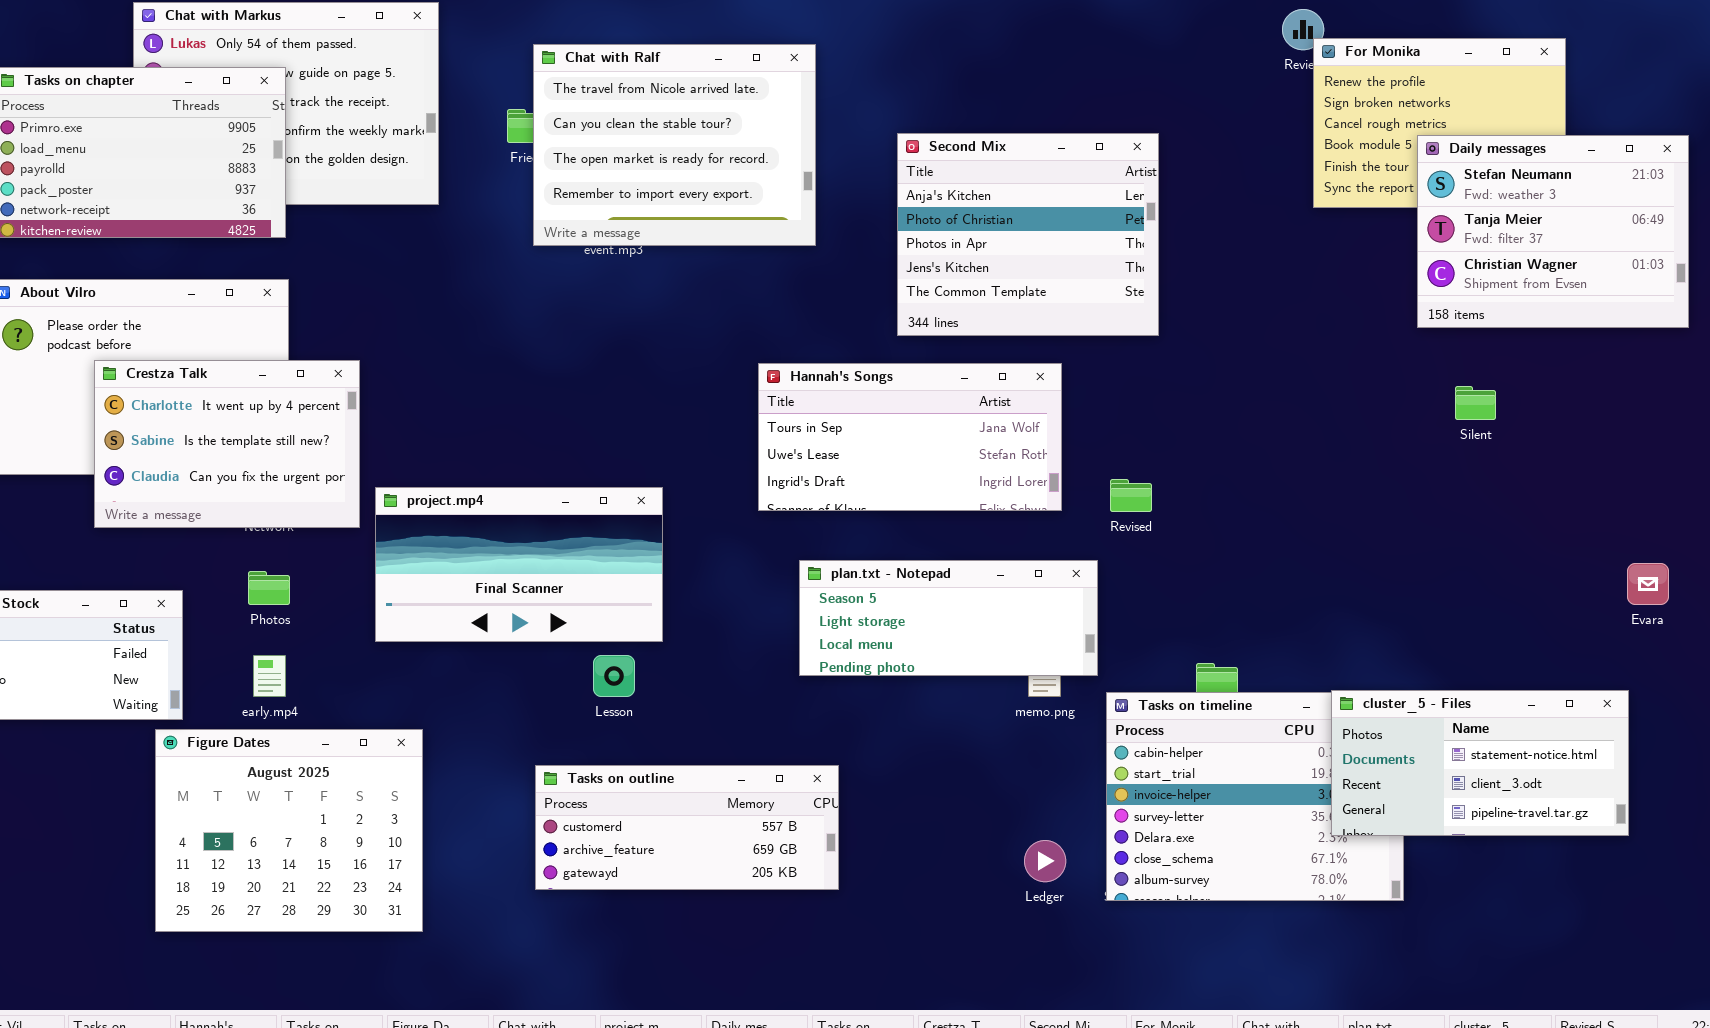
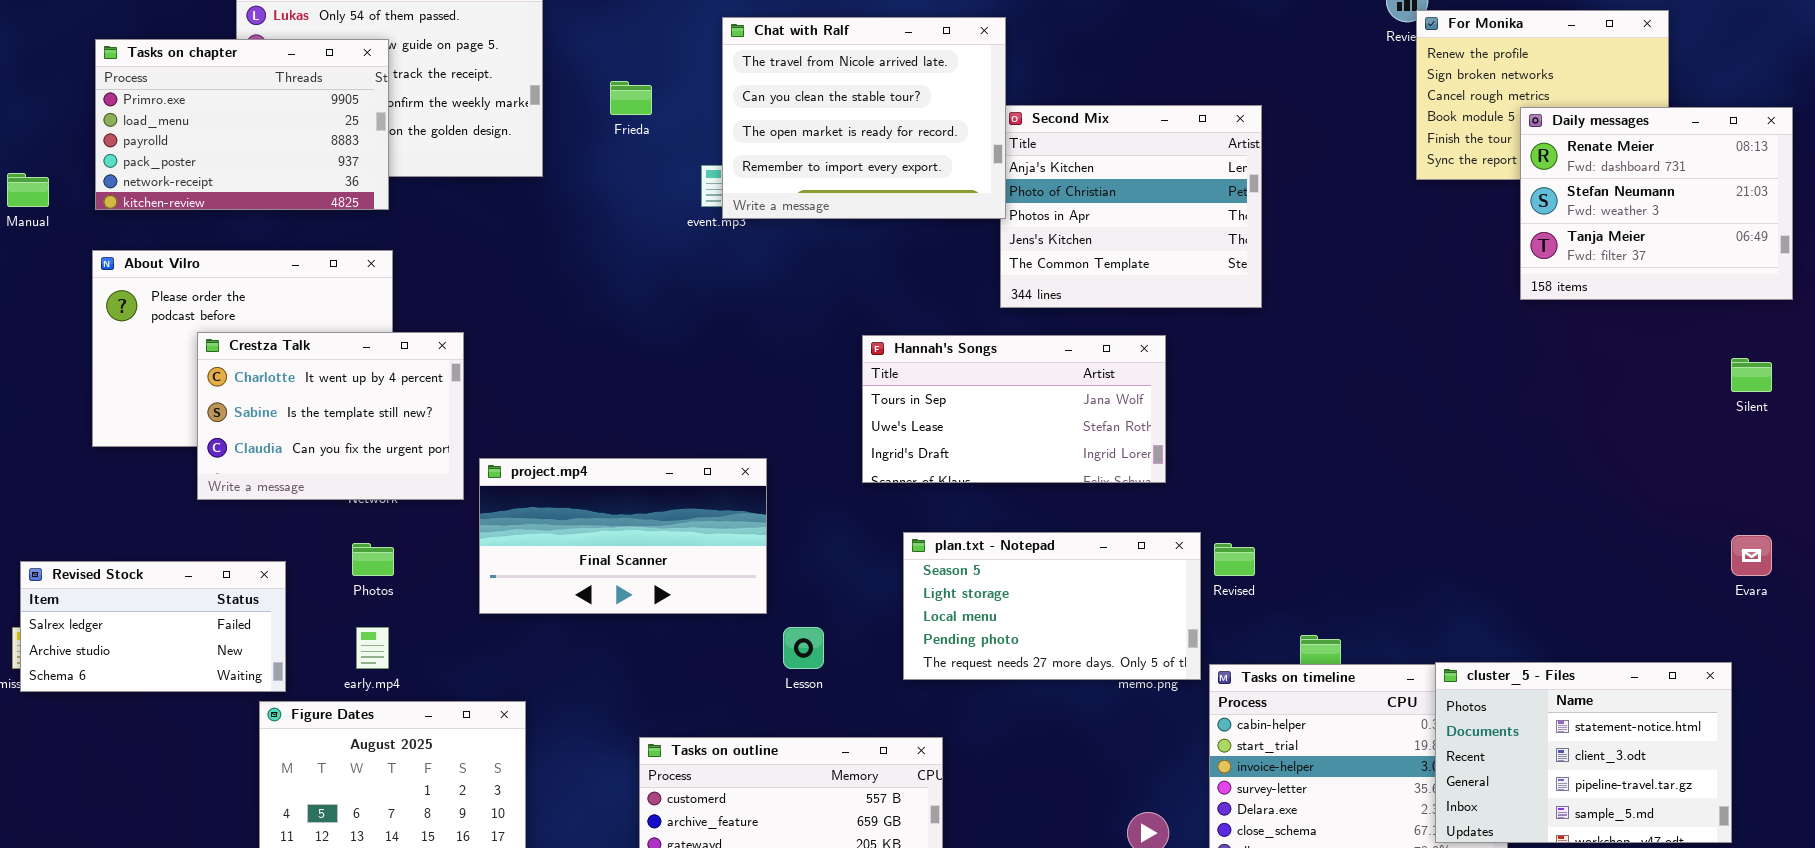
Chat with Ralf: [533,44,816,246] -> [722,17,1006,219], moved
Daily messages: [1417,135,1689,328] -> [1520,107,1793,300], scrolled up 1 row
Silent: [1455,386,1496,420] -> [1731,358,1772,392], moved
Revised: [1110,479,1152,512] -> [1214,543,1255,576], moved
plan.txt - Notepad: [799,560,1098,676] -> [903,532,1201,680], resized
Lesson: [593,655,635,697] -> [783,627,824,669], moved
cluster_5 - Files: [1331,690,1629,836] -> [1435,662,1732,843], resized

